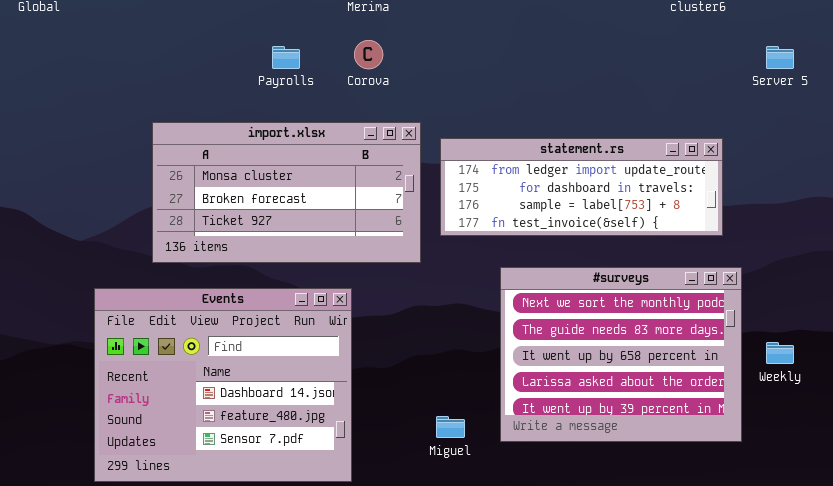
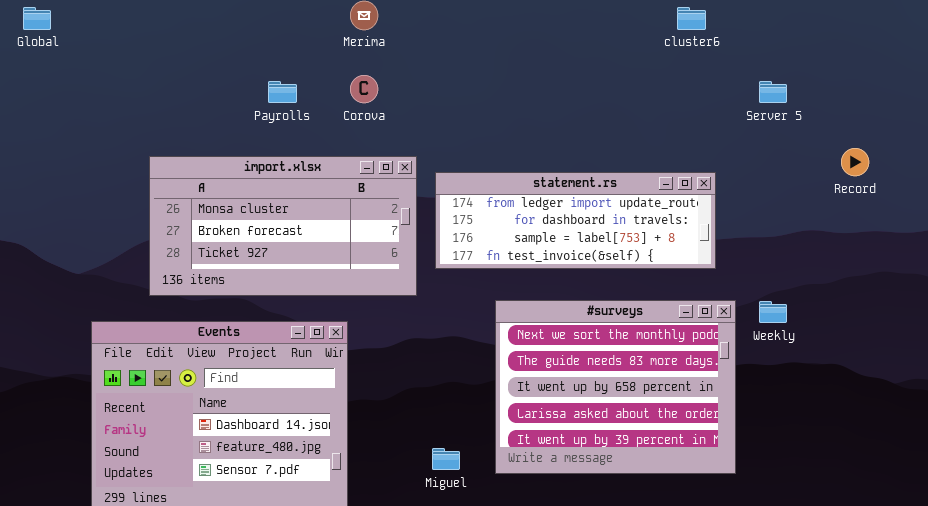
Weekly: [766,342,794,364] -> [759,301,787,323], moved

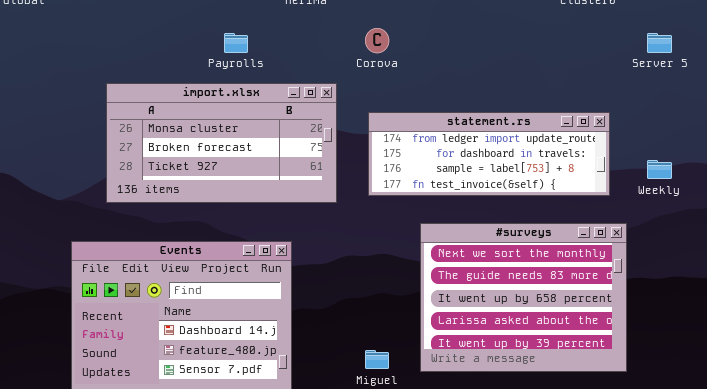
Corova: [350,75,378,103] -> [365,28,389,53], moved
import.xlsx: [149,156,417,296] -> [106,83,337,203], moved
Weekly: [759,301,787,323] -> [647,160,672,179], moved

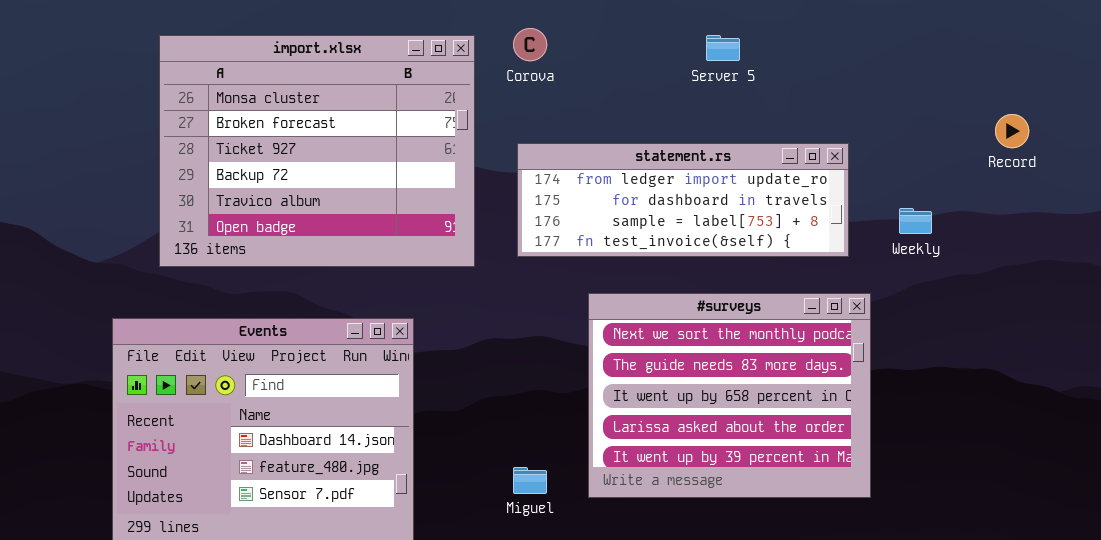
Server 5: [647,33,672,53] -> [706,35,740,61], moved
import.xlsx: [106,83,337,203] -> [159,35,475,267], resized

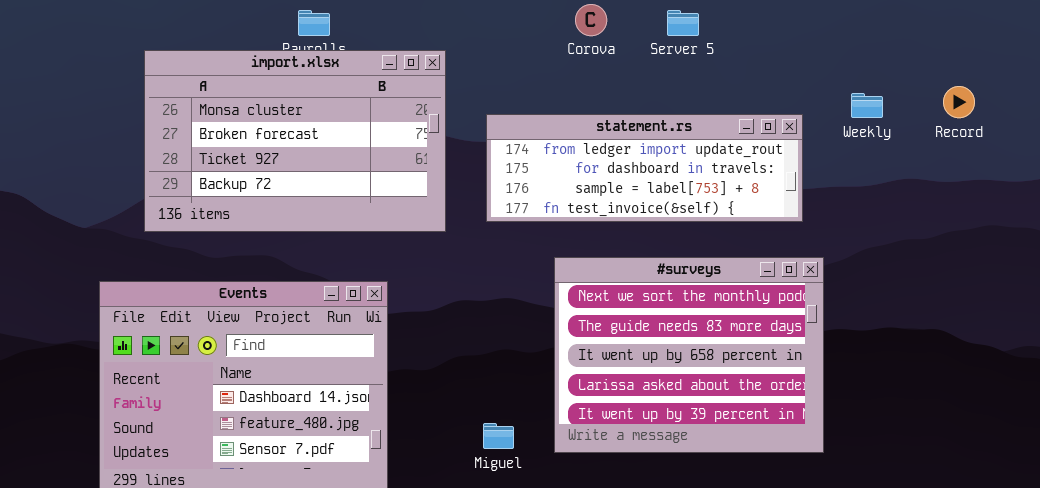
Corova: [513,28,547,61] -> [575,4,607,36], moved
import.xlsx: [159,35,475,267] -> [144,50,446,232], resized
Weekly: [899,208,932,234] -> [851,93,883,118], moved

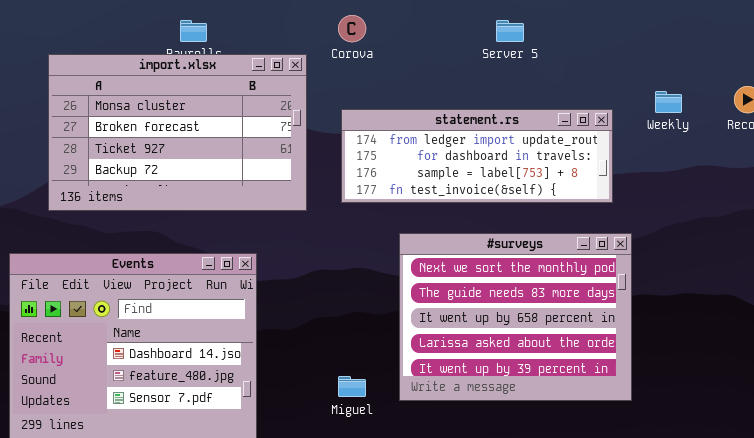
Corova: [575,4,607,36] -> [338,15,366,42], moved

